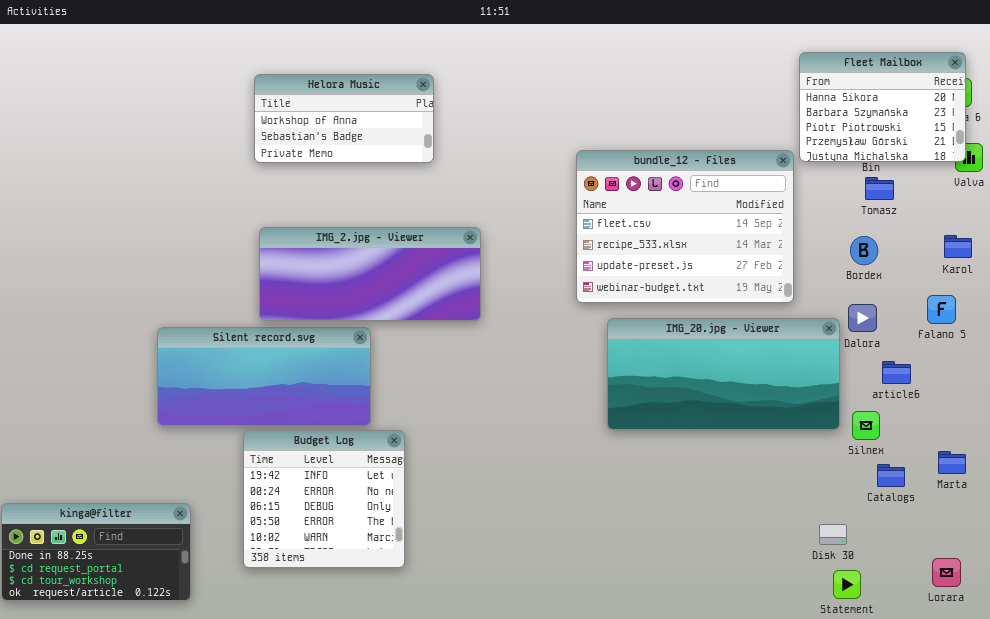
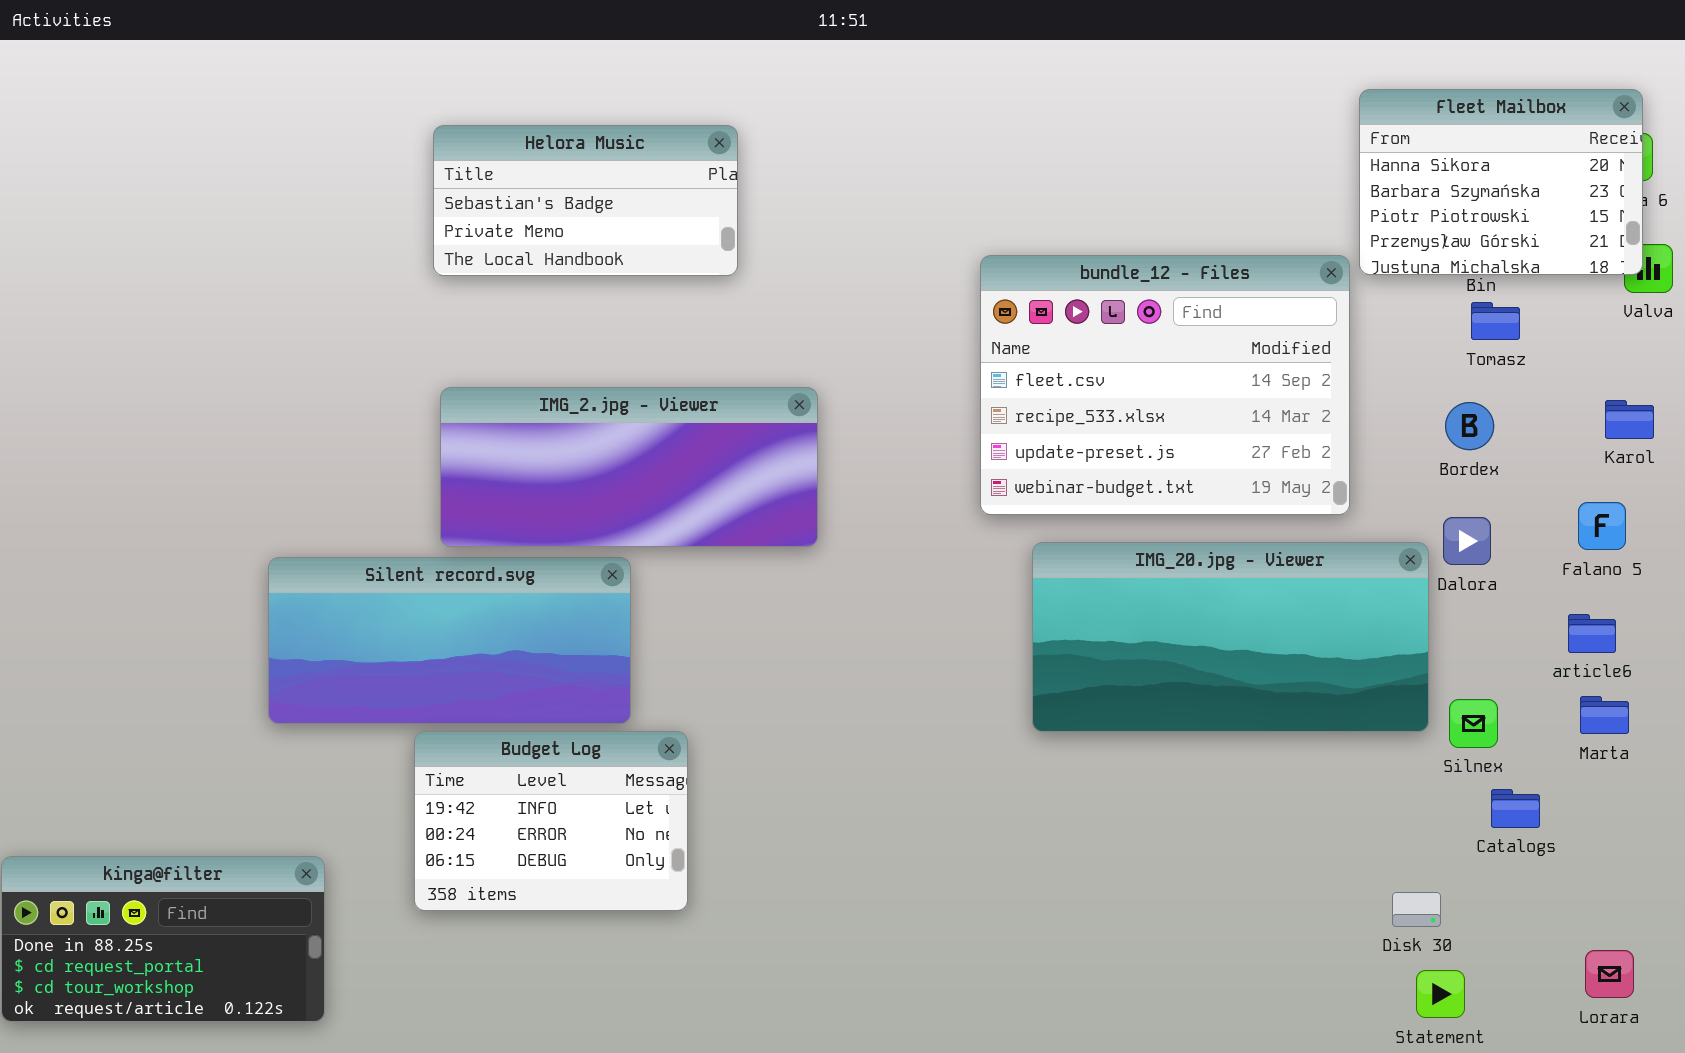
Helora Music: [254,74,434,163] -> [433,125,738,276], scrolled down 1 row
article6: [882,361,911,384] -> [1568,614,1616,653], moved
Budget Log: [243,430,405,568] -> [414,731,688,911], resized
Marta: [938,451,966,474] -> [1580,696,1629,734], moved

